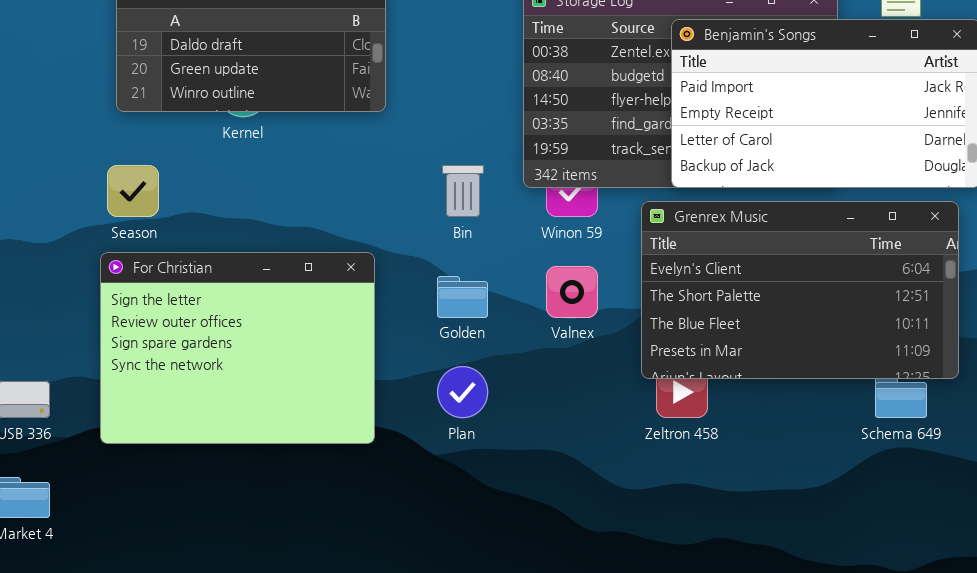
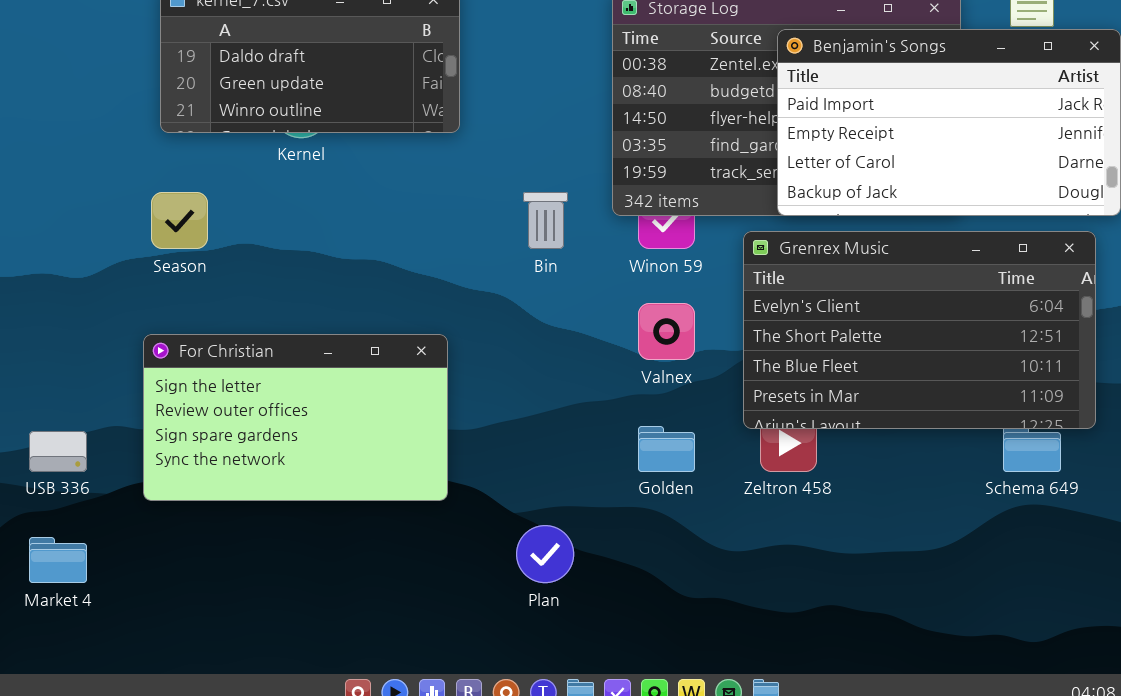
For Christian: [100,252,375,444] -> [143,334,448,501], resized
Golden: [437,276,488,318] -> [638,426,695,472], moved
Plan: [437,366,488,418] -> [516,525,574,583], moved

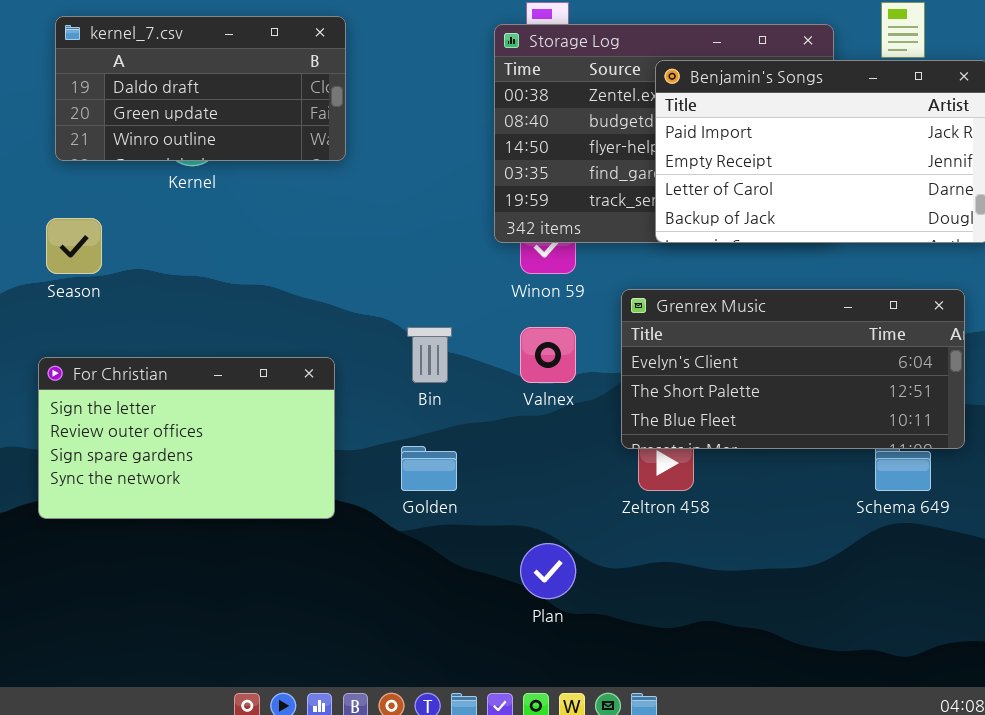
Bin: [523,192,568,249] -> [407,327,452,383], moved
Grenrex Music: [743,231,1096,429] -> [621,289,965,449], resized
Golden: [638,426,695,472] -> [401,446,457,491], moved
Plan: [516,525,574,583] -> [520,543,576,599], moved

